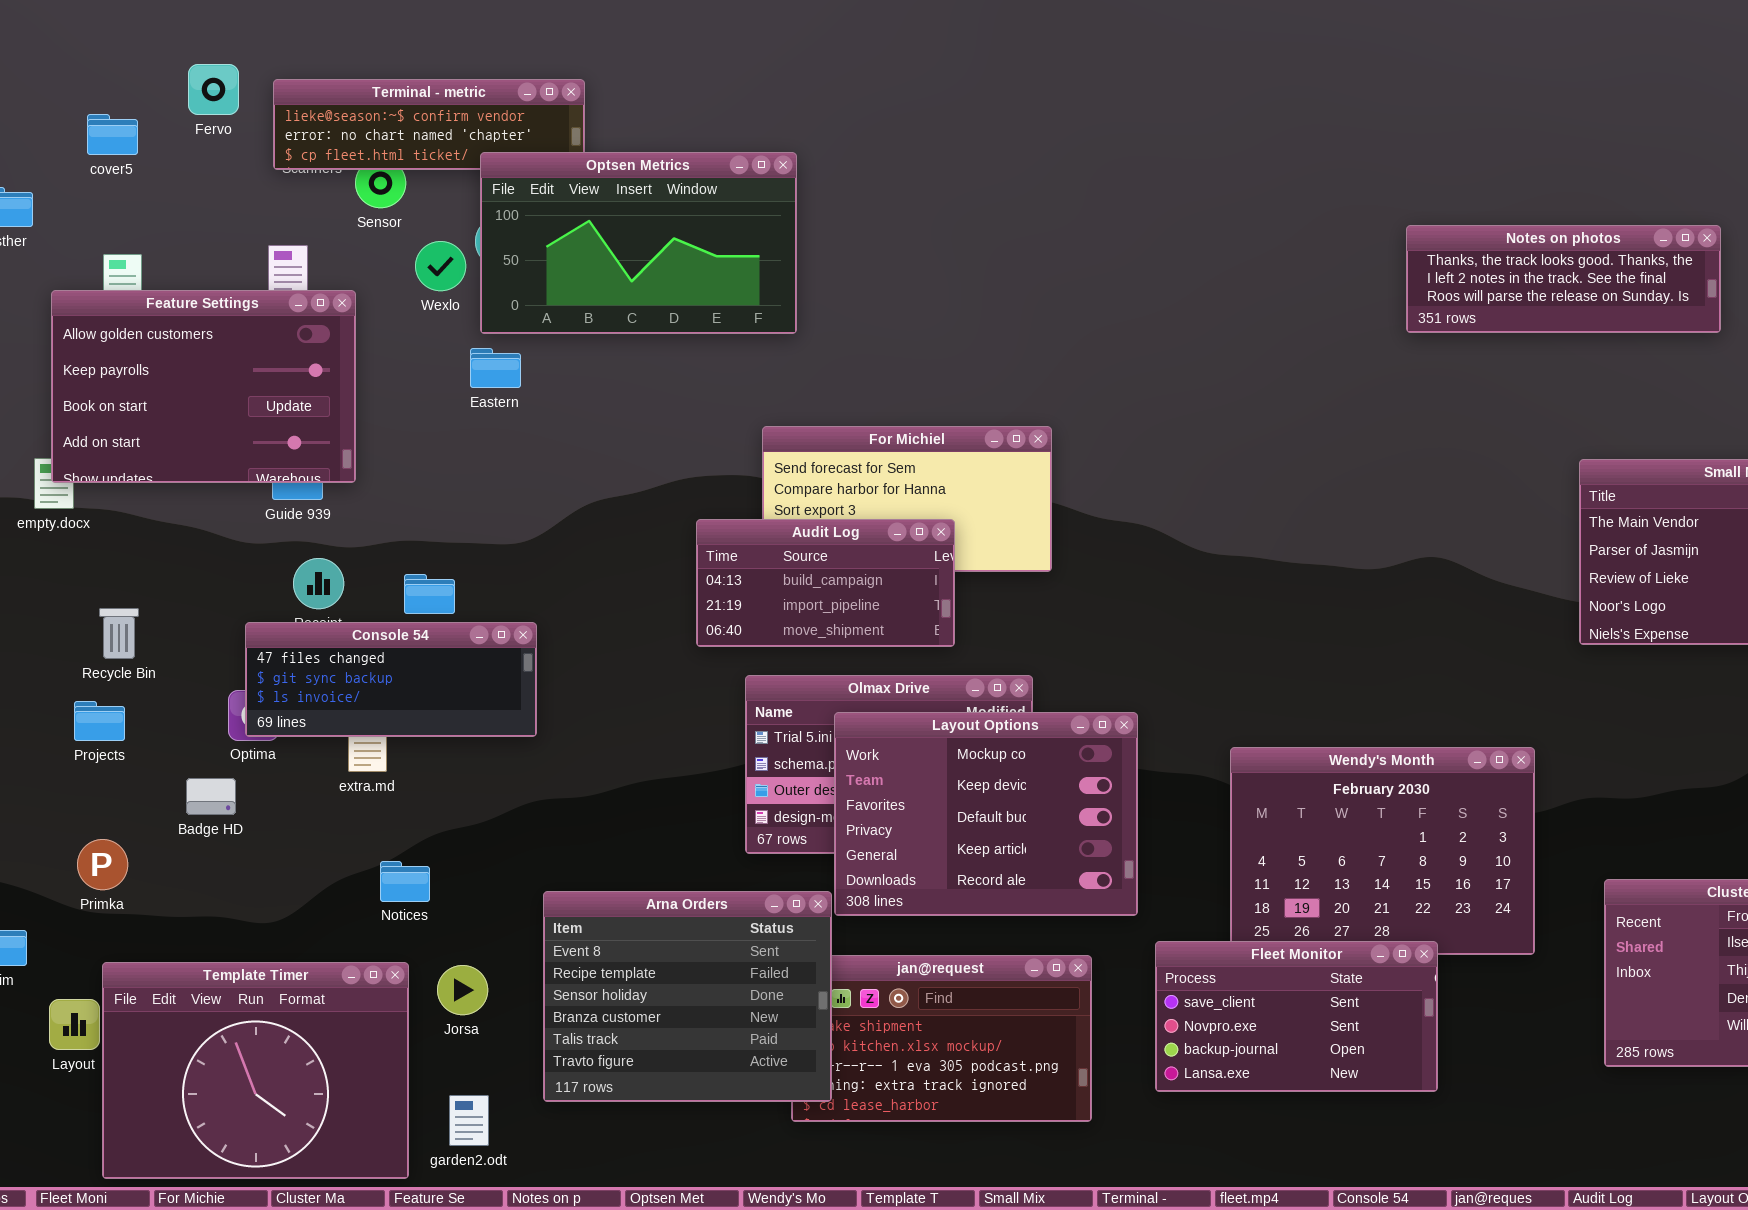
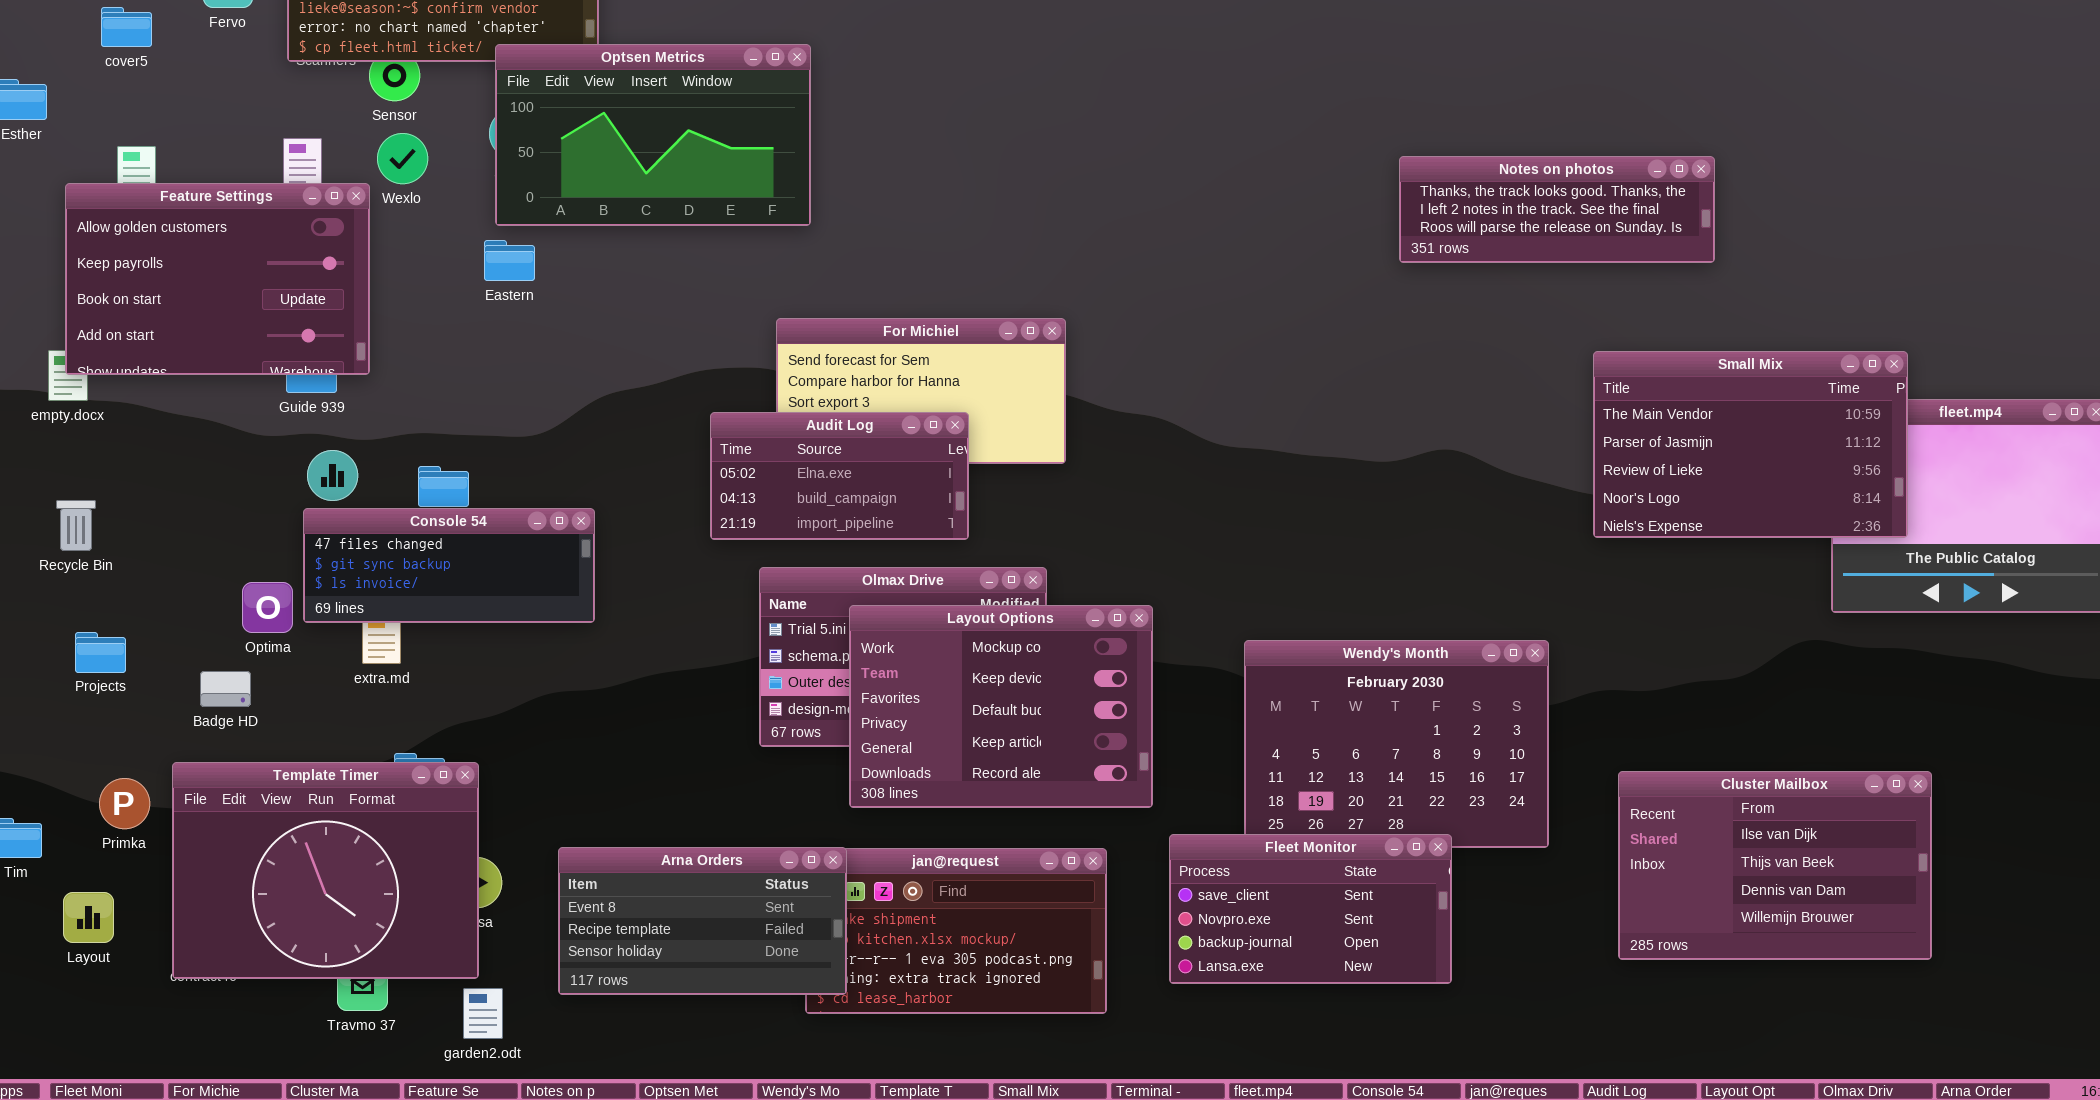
Notes on photos: [1406,225,1721,333] -> [1399,156,1715,263], moved
Wexlo: [415,241,466,291] -> [377,133,428,184], moved
Audit Log: [696,519,955,647] -> [710,412,969,540], scrolled up 1 row
Recycle Bin: [99,608,139,659] -> [56,500,96,551], moved
Console 54: [245,622,537,737] -> [303,508,595,623], moved
Projects: [74,701,125,741] -> [75,632,126,673], moved
Primka: [77,839,128,890] -> [99,778,150,829], moved
Arna Orders: [543,891,832,1102] -> [558,847,847,995], resized
Template Timer: [102,962,409,1179] -> [172,762,479,979], moved

